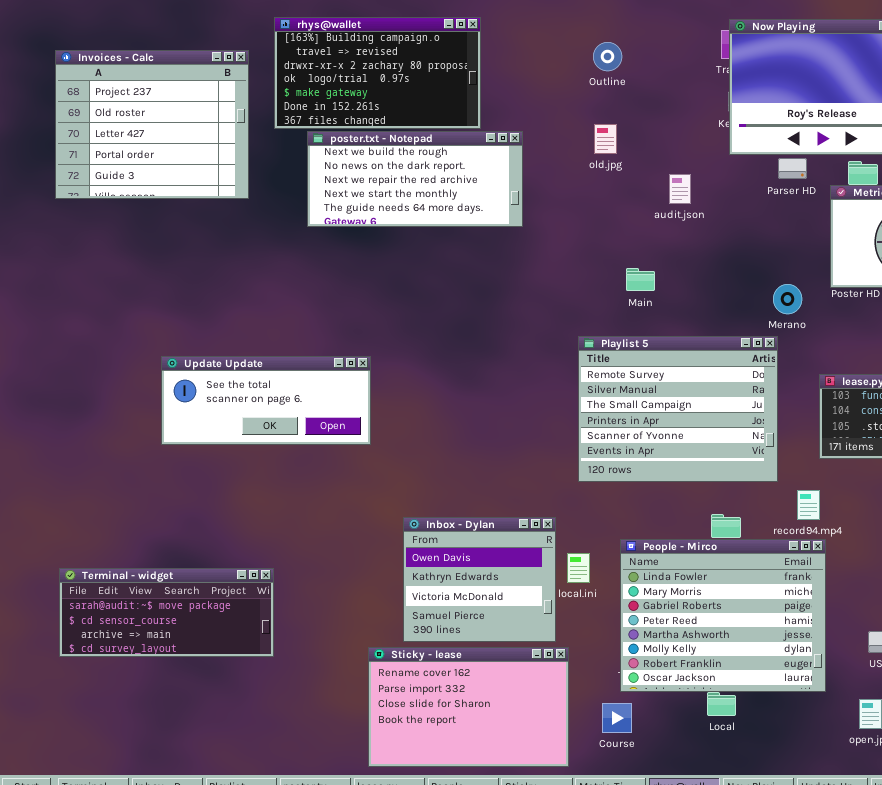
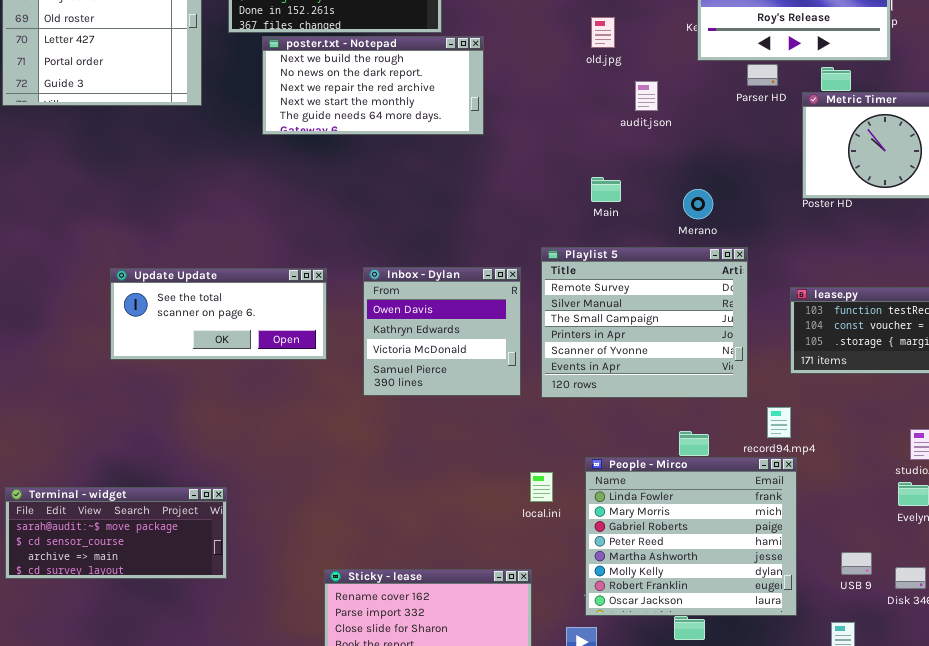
old.jpg: [594,124,617,154] -> [591,17,615,48], moved
Merano: [773,284,802,314] -> [683,189,713,219], moved
Inbox - Dylan: [403,517,556,642] -> [363,267,521,396], moved

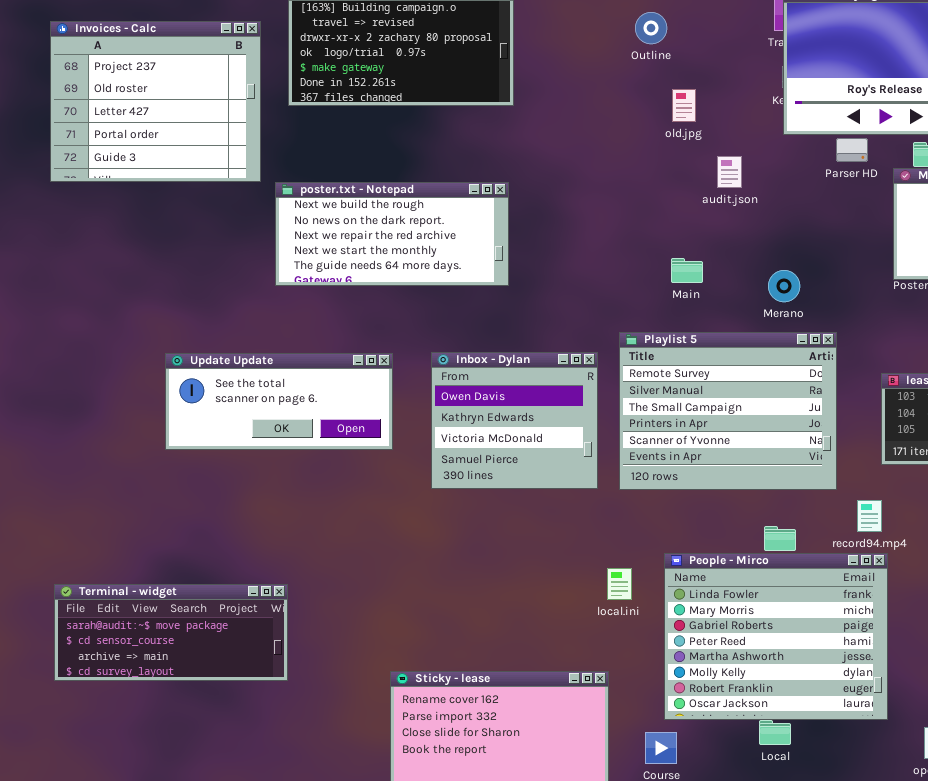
poster.txt - Notepad: [262,36,484,135] -> [275,182,509,286], moved

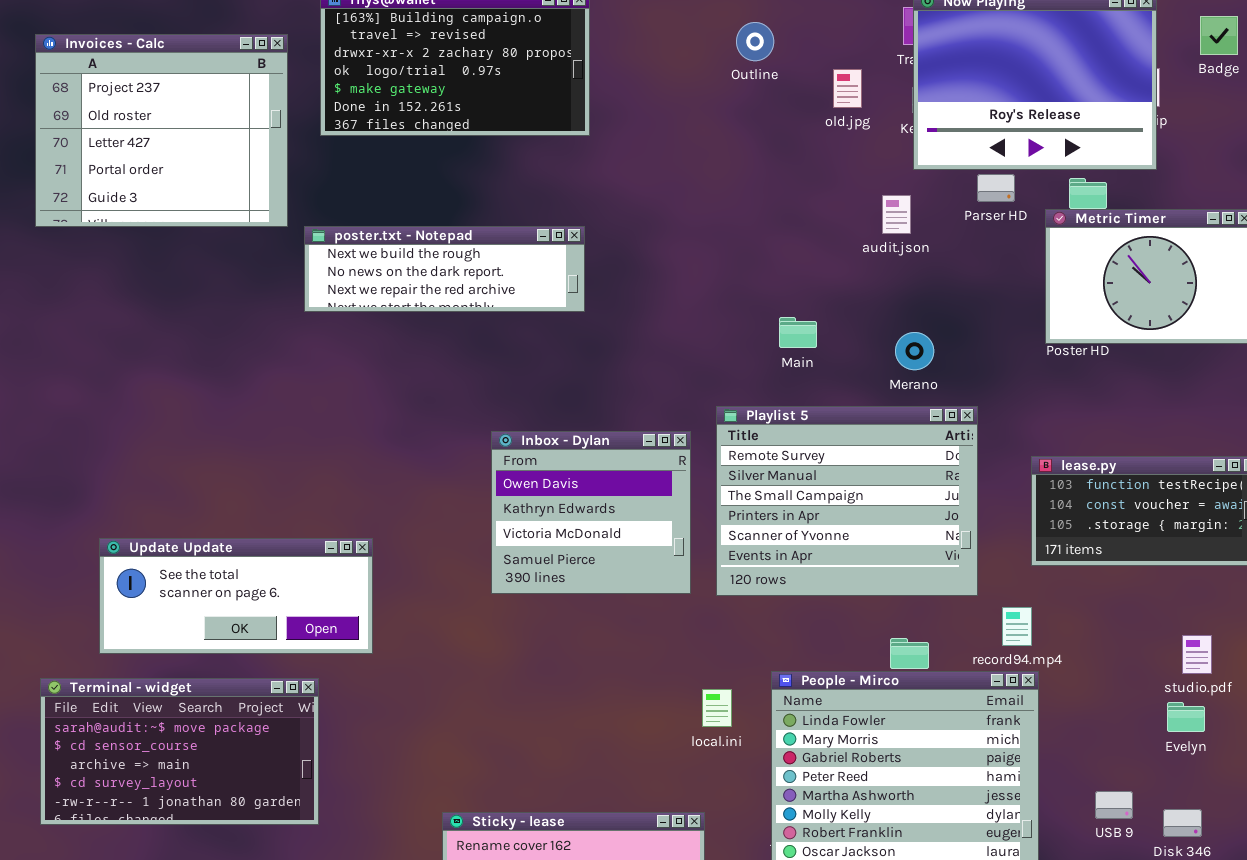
old.jpg: [672,89,696,122] -> [833,69,862,108], moved
audit.json: [717,156,742,188] -> [882,195,911,234], moved
poster.txt - Notepad: [275,182,509,286] -> [304,226,585,312], resized
Update Update: [165,353,393,450] -> [99,538,373,654], moved
Terminal - widget: [54,584,288,681] -> [40,678,319,825], resized

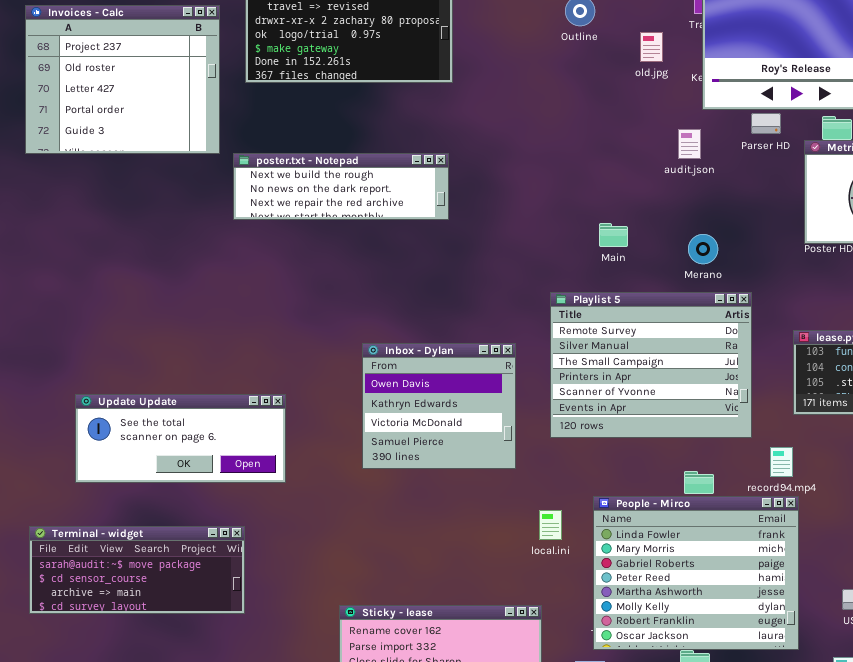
Inbox - Dylan: [491,431,691,594] -> [362,343,516,469], moved
Terminal - widget: [40,678,319,825] -> [29,526,245,614], resized

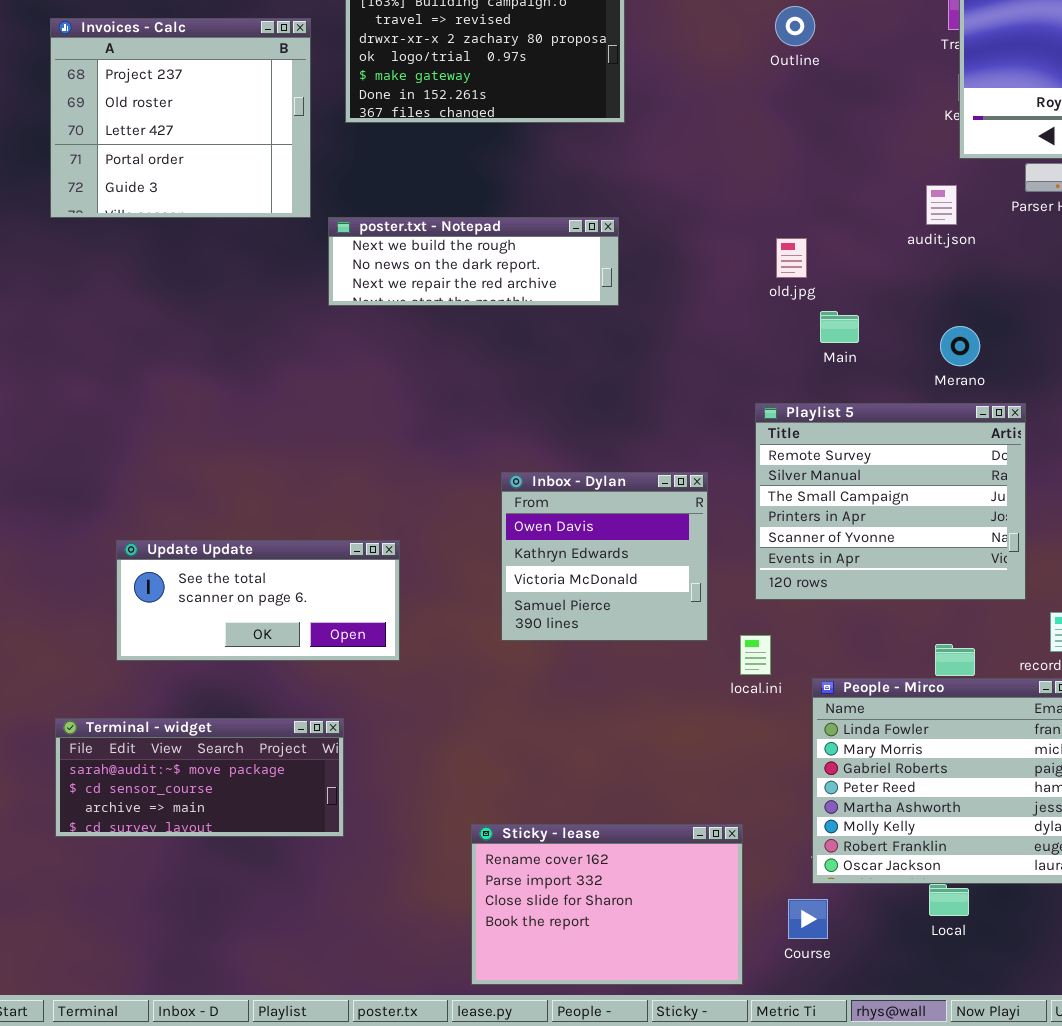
old.jpg: [640,32,663,62] -> [776,238,807,278], moved
local.ini: [539,510,562,540] -> [740,635,771,675], moved

